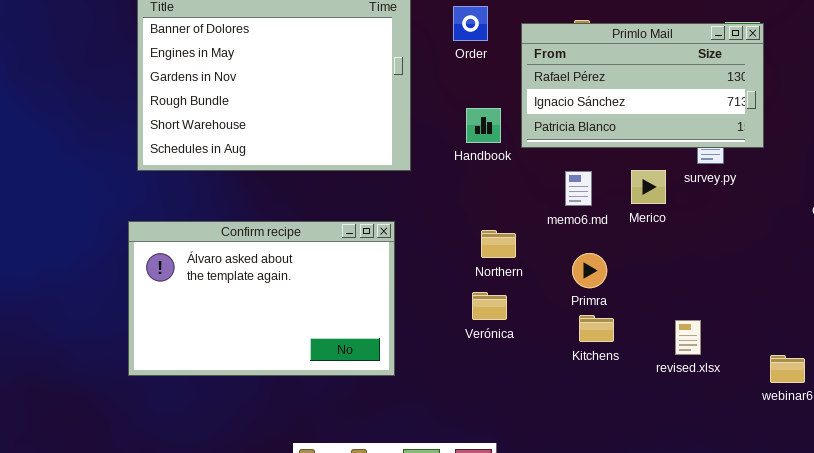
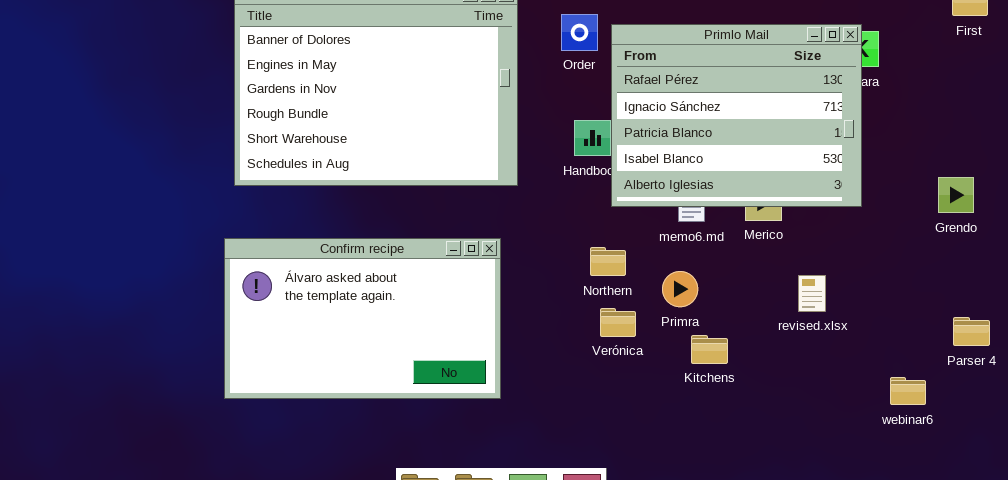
Primlo Mail: [521,23,764,148] -> [611,24,862,207], moved, resized
Primra: [572,253,607,288] -> [662,271,698,307], moved
Verónica: [472,292,507,320] -> [600,308,636,337], moved
revised.xlsx: [675,320,701,355] -> [798,275,826,312], moved

